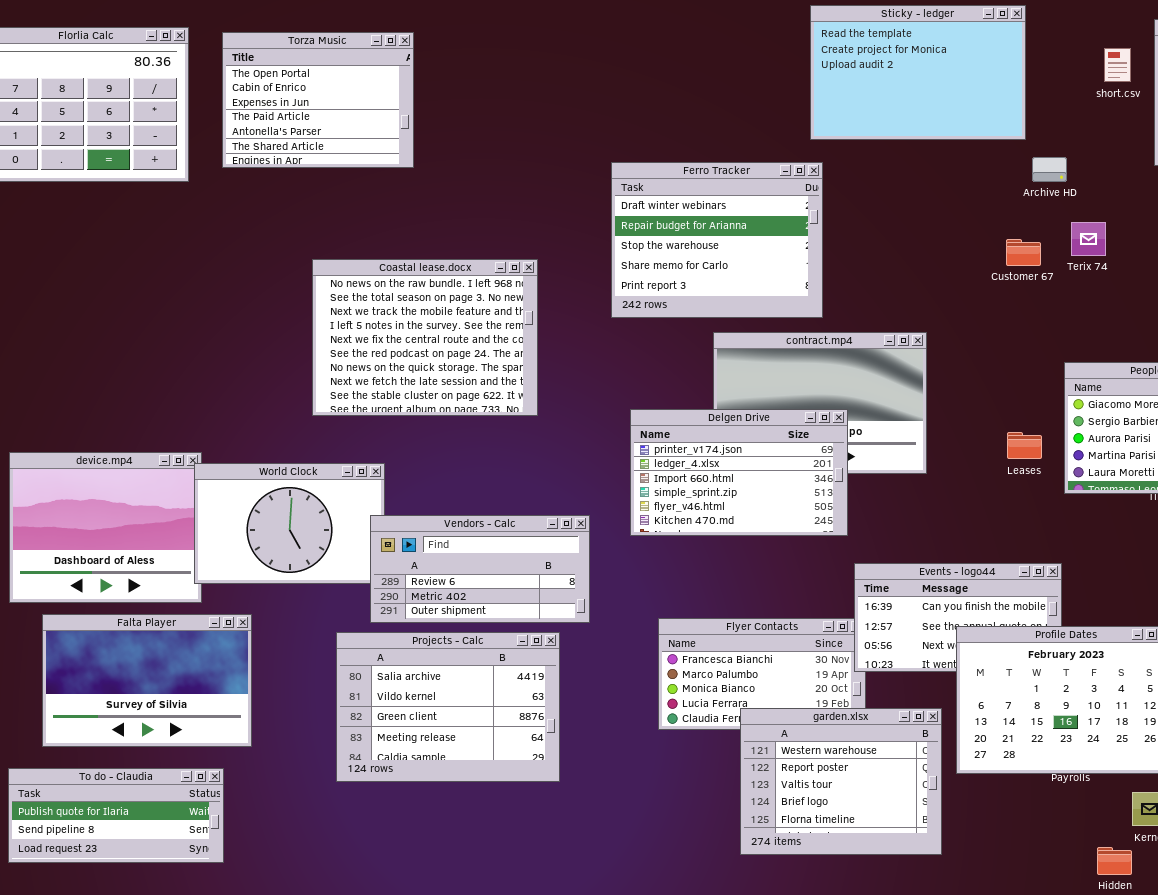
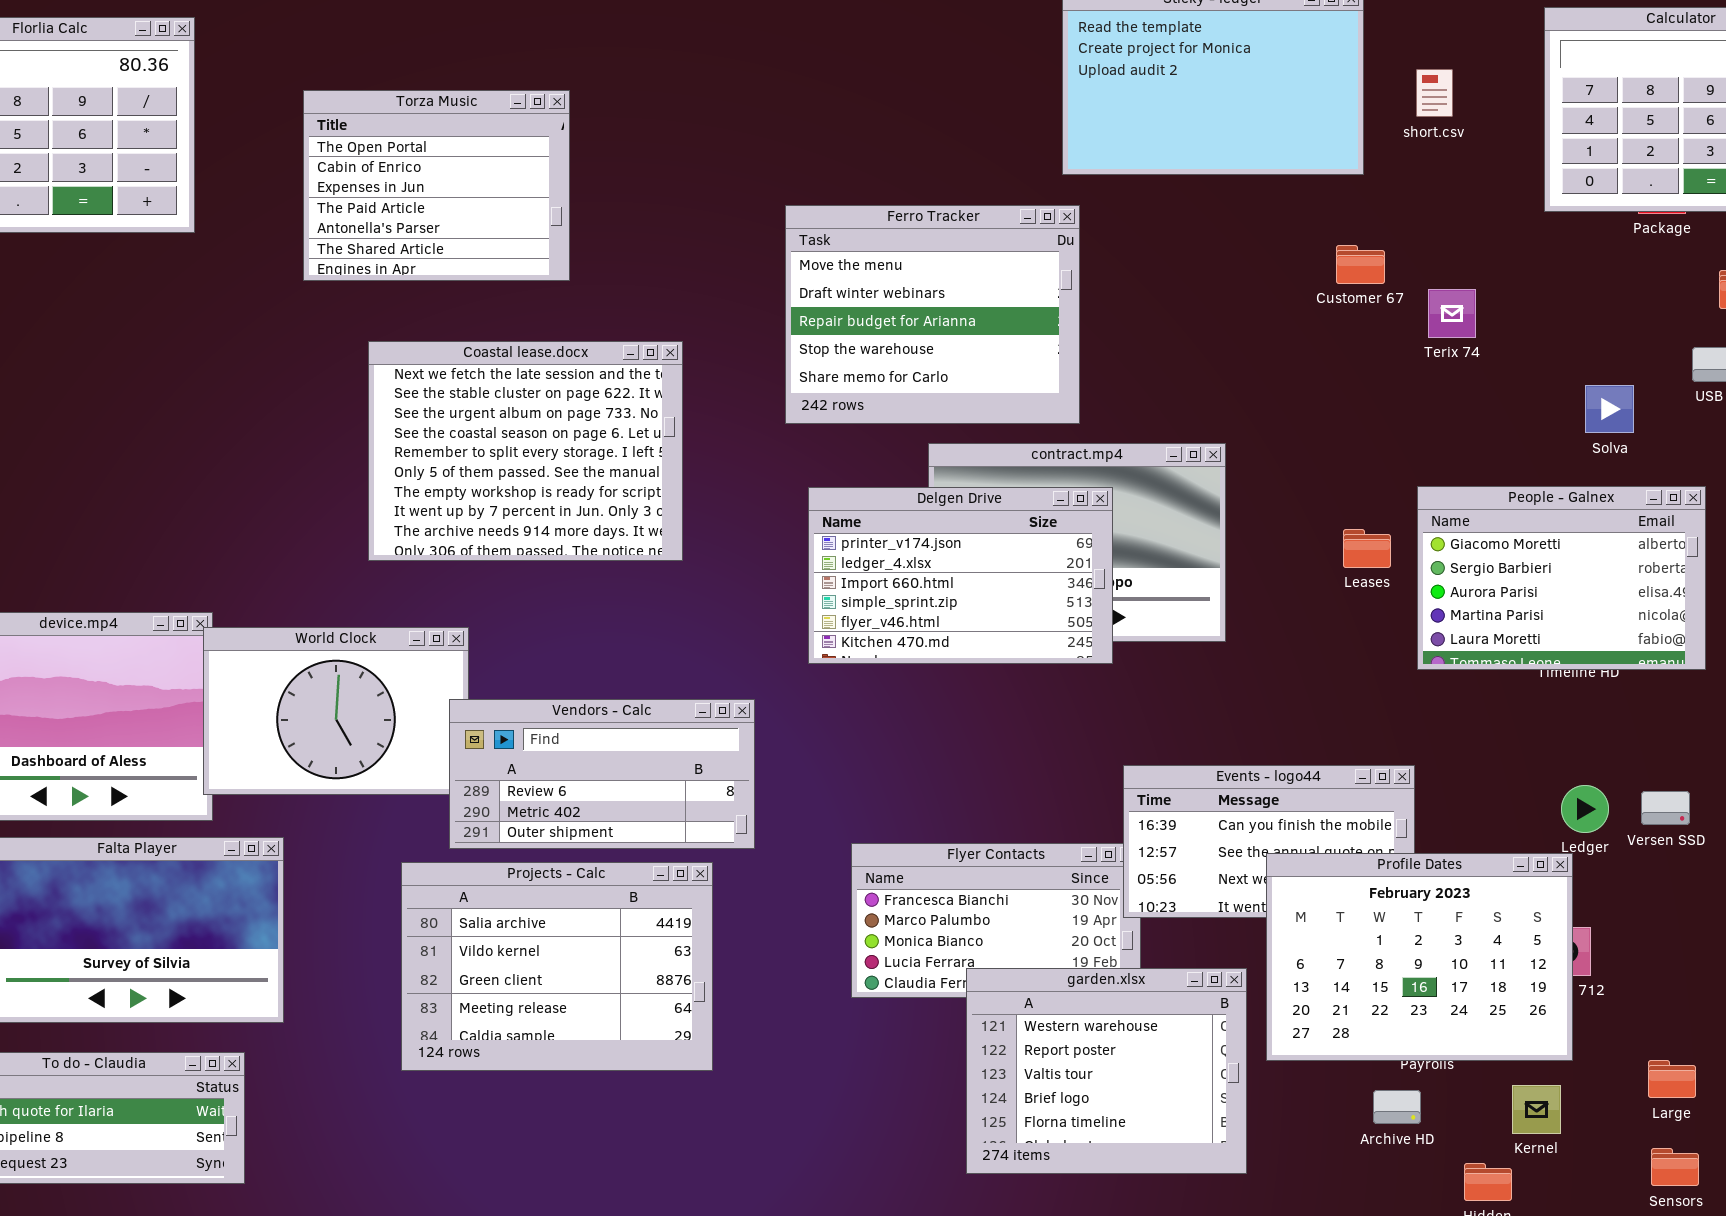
Torza Music: [222,32,414,168] -> [303,90,570,281], moved
short.csv: [1104,48,1131,82] -> [1416,69,1453,117], moved
Archive HD: [1032,157,1067,182] -> [1373,1090,1421,1124], moved
Ferro Tracker: [611,162,823,318] -> [785,205,1080,424], scrolled up 1 row
Customer 67: [1006,239,1041,266] -> [1336,245,1385,284], moved
Coastal lease.docx: [312,259,538,416] -> [368,341,683,561], scrolled down 7 rows
Delgen Drive: [630,409,848,536] -> [808,487,1113,664], moved
Leases: [1007,432,1042,459] -> [1343,529,1391,568], moved

